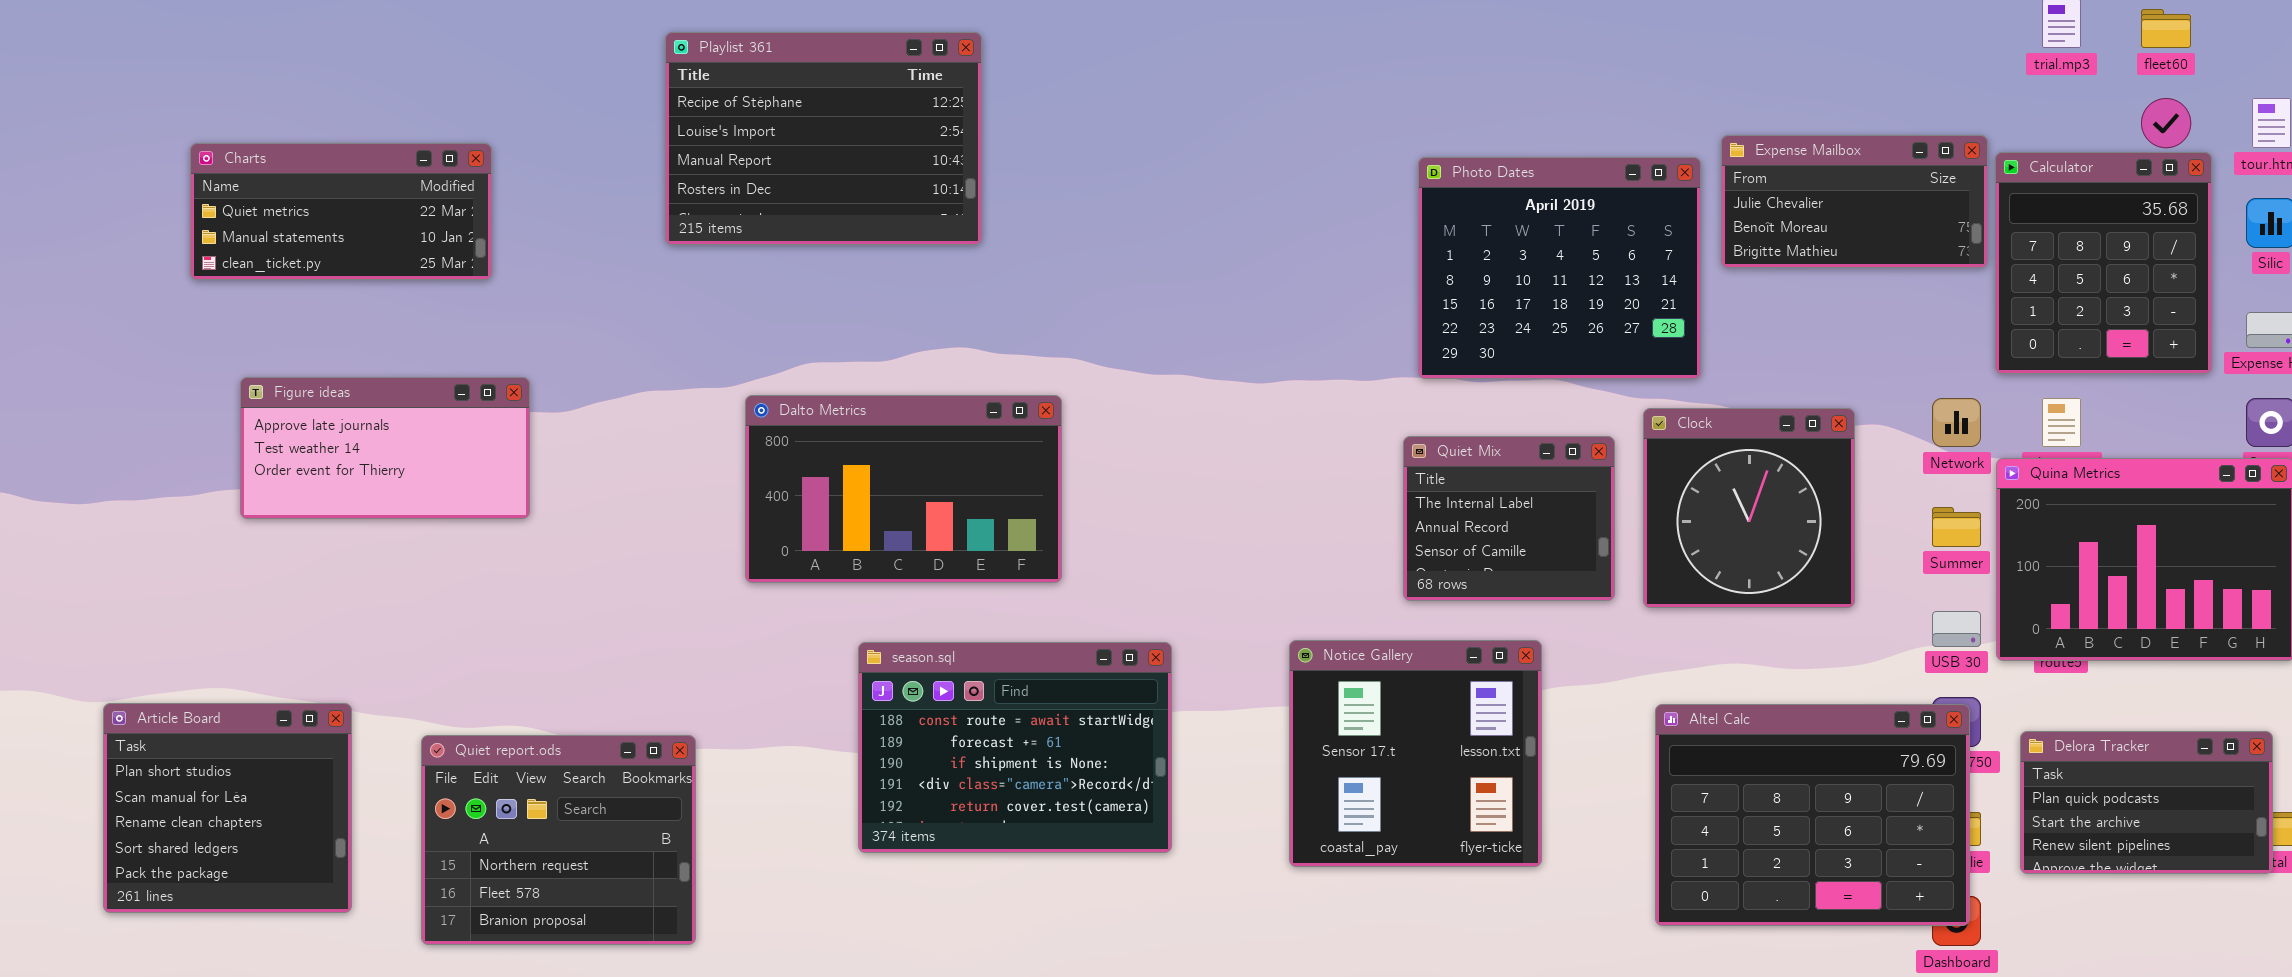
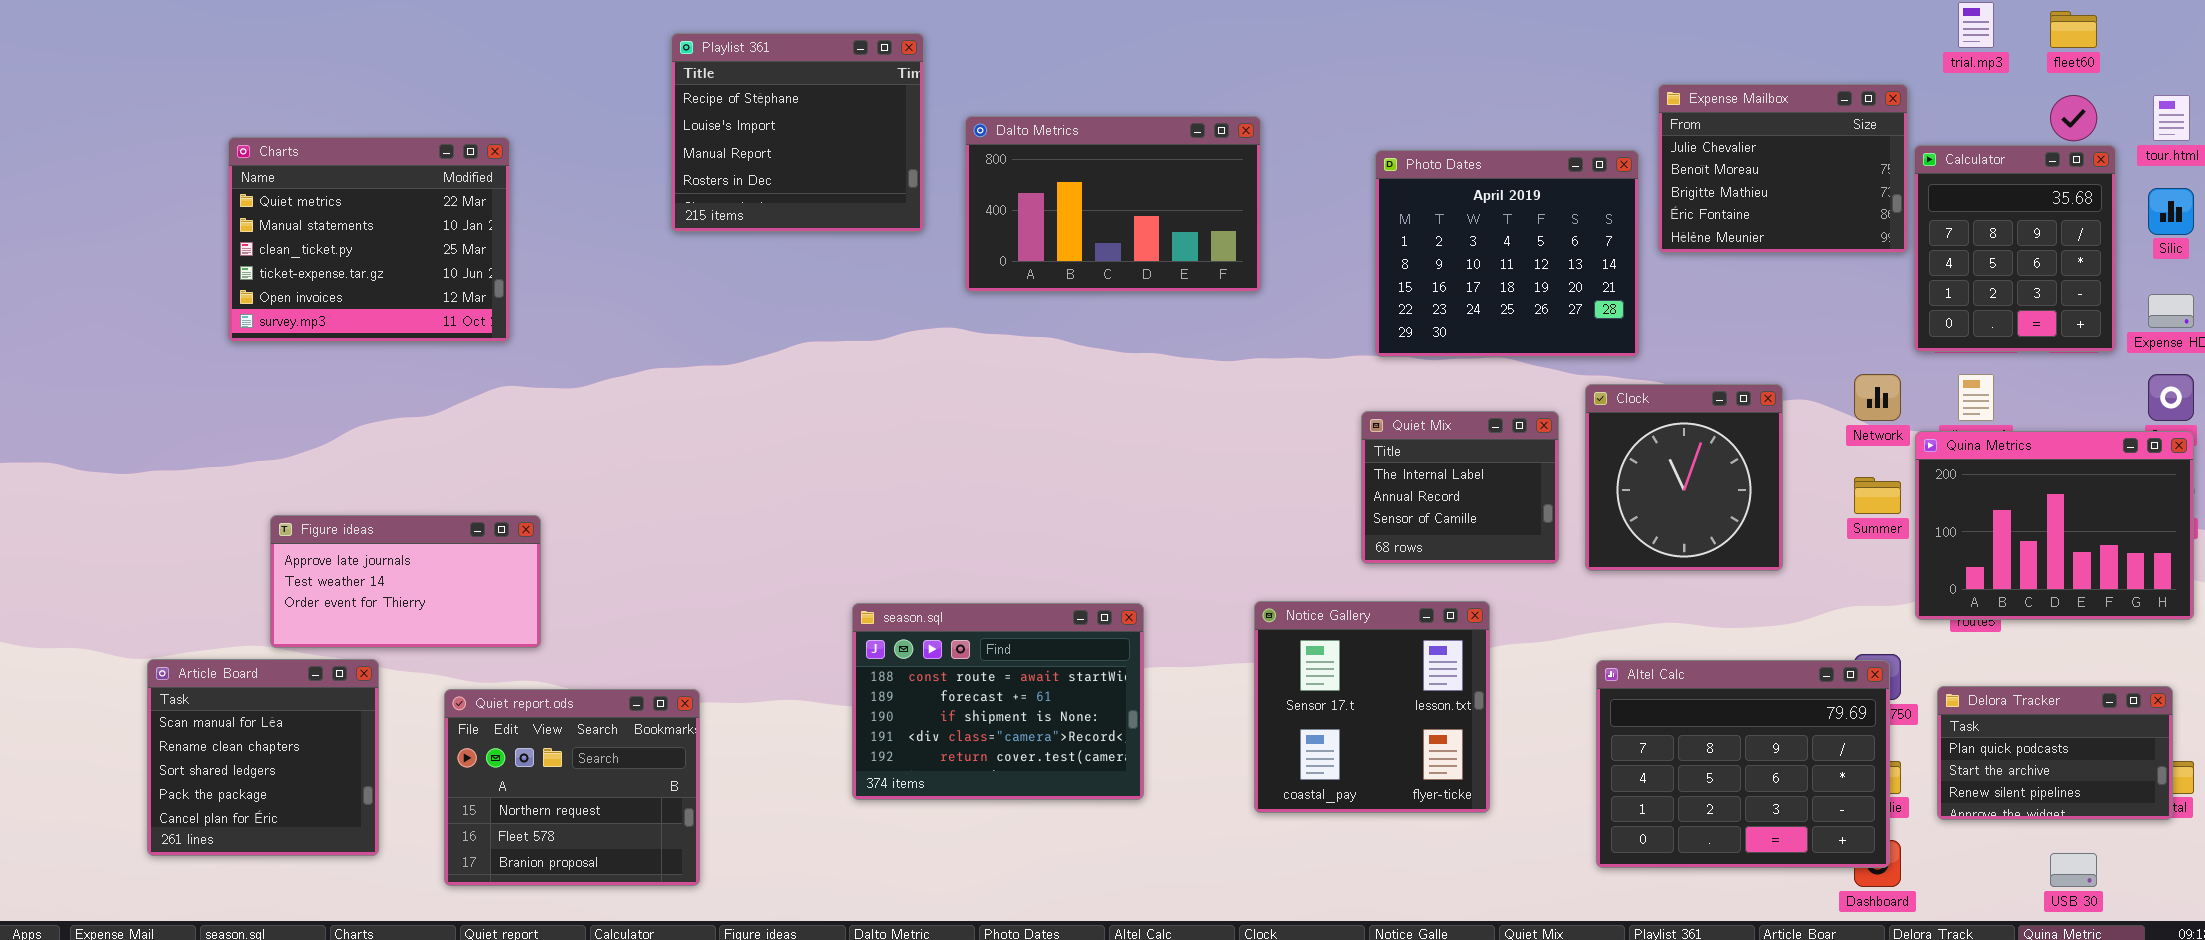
Playlist 361: [665,32,982,245] -> [671,33,924,232], resized
Expense Mailbox: [1721,135,1988,268] -> [1658,84,1908,253], resized
Charts: [190,143,492,280] -> [228,137,510,342], resized
Figure ideas: [240,377,530,519] -> [270,515,541,648], moved
Dalto Metrics: [745,395,1062,583] -> [965,116,1261,292], moved
USB 30: [1932,611,1981,647] -> [2050,853,2097,887], moved
Article Board: [103,703,352,913] -> [147,659,379,856], scrolled down 1 row

